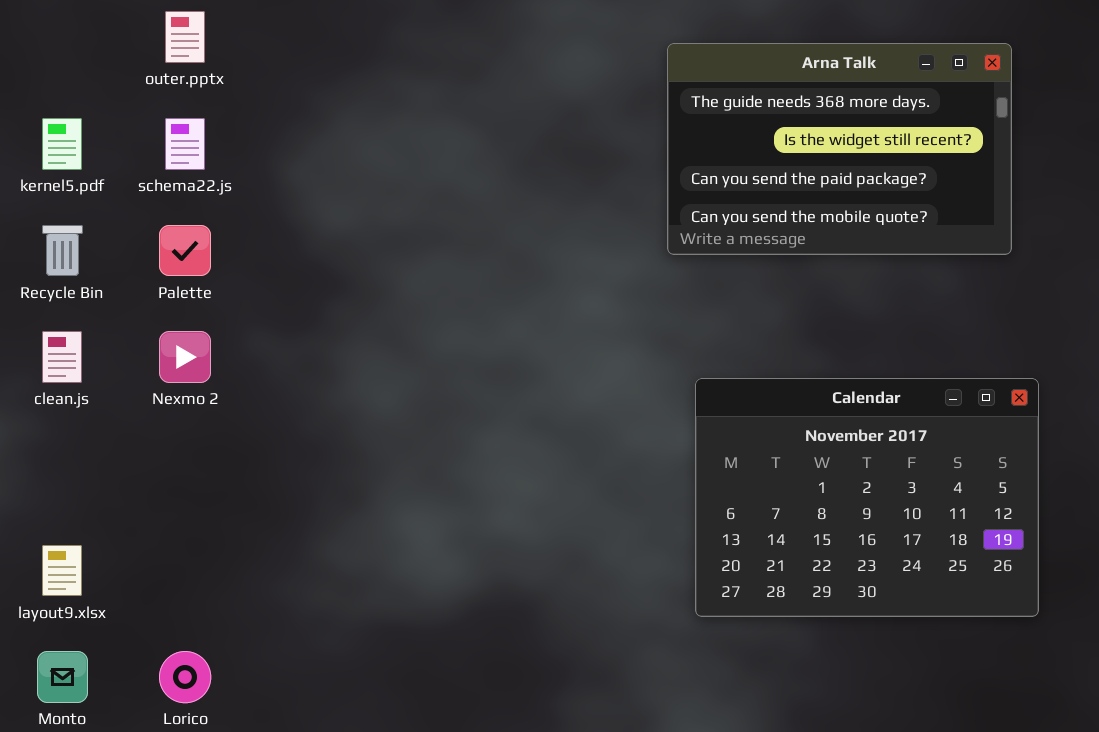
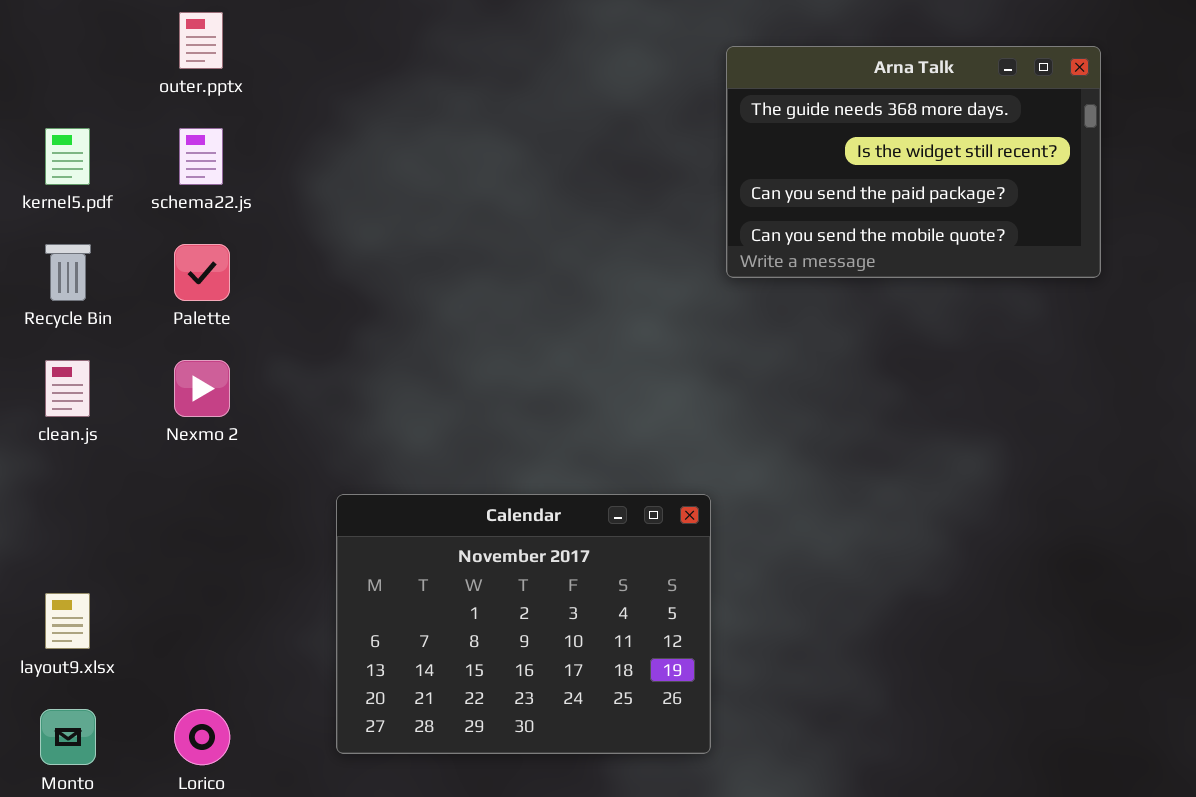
Calendar: [695,378,1039,617] -> [336,494,711,754], moved

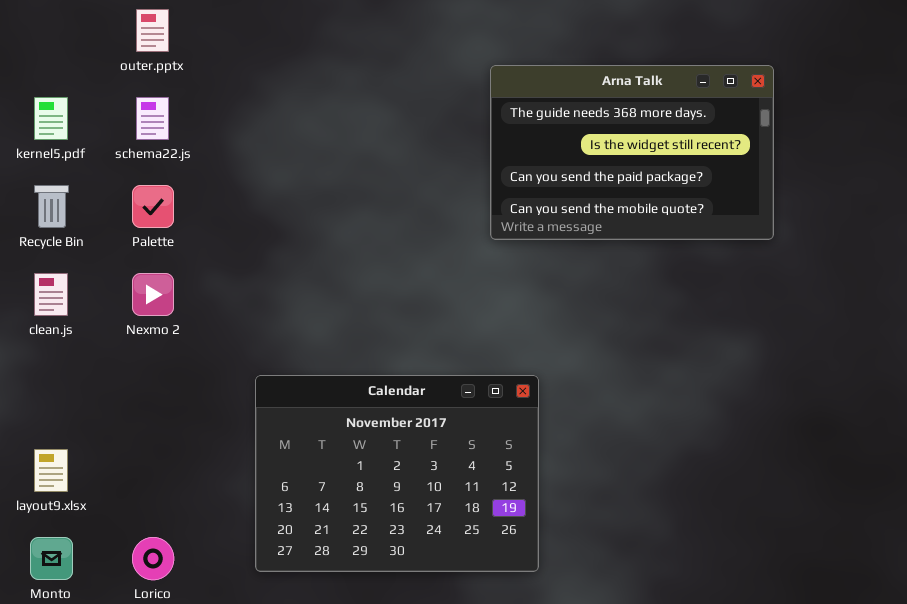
Arna Talk: [726,46,1101,278] -> [490,65,774,240], moved

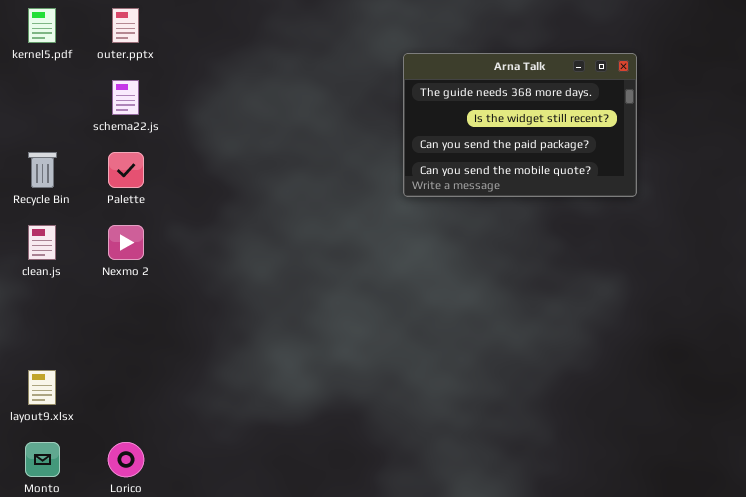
kernel5.pdf: [34,97,68,140] -> [28,8,56,43], moved
Calendar: [255,375,539,572] -> none, closed

